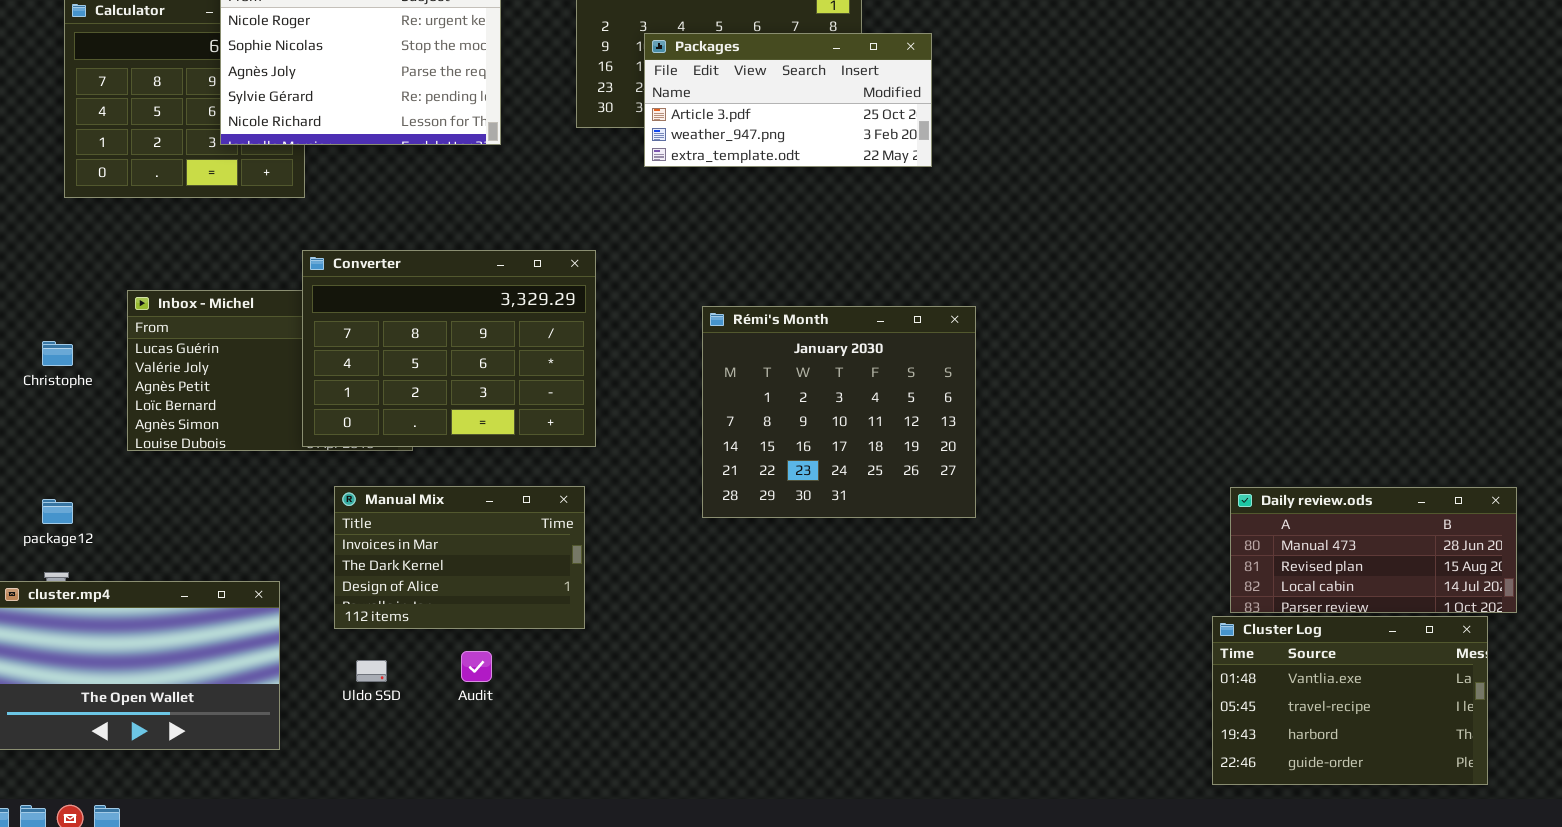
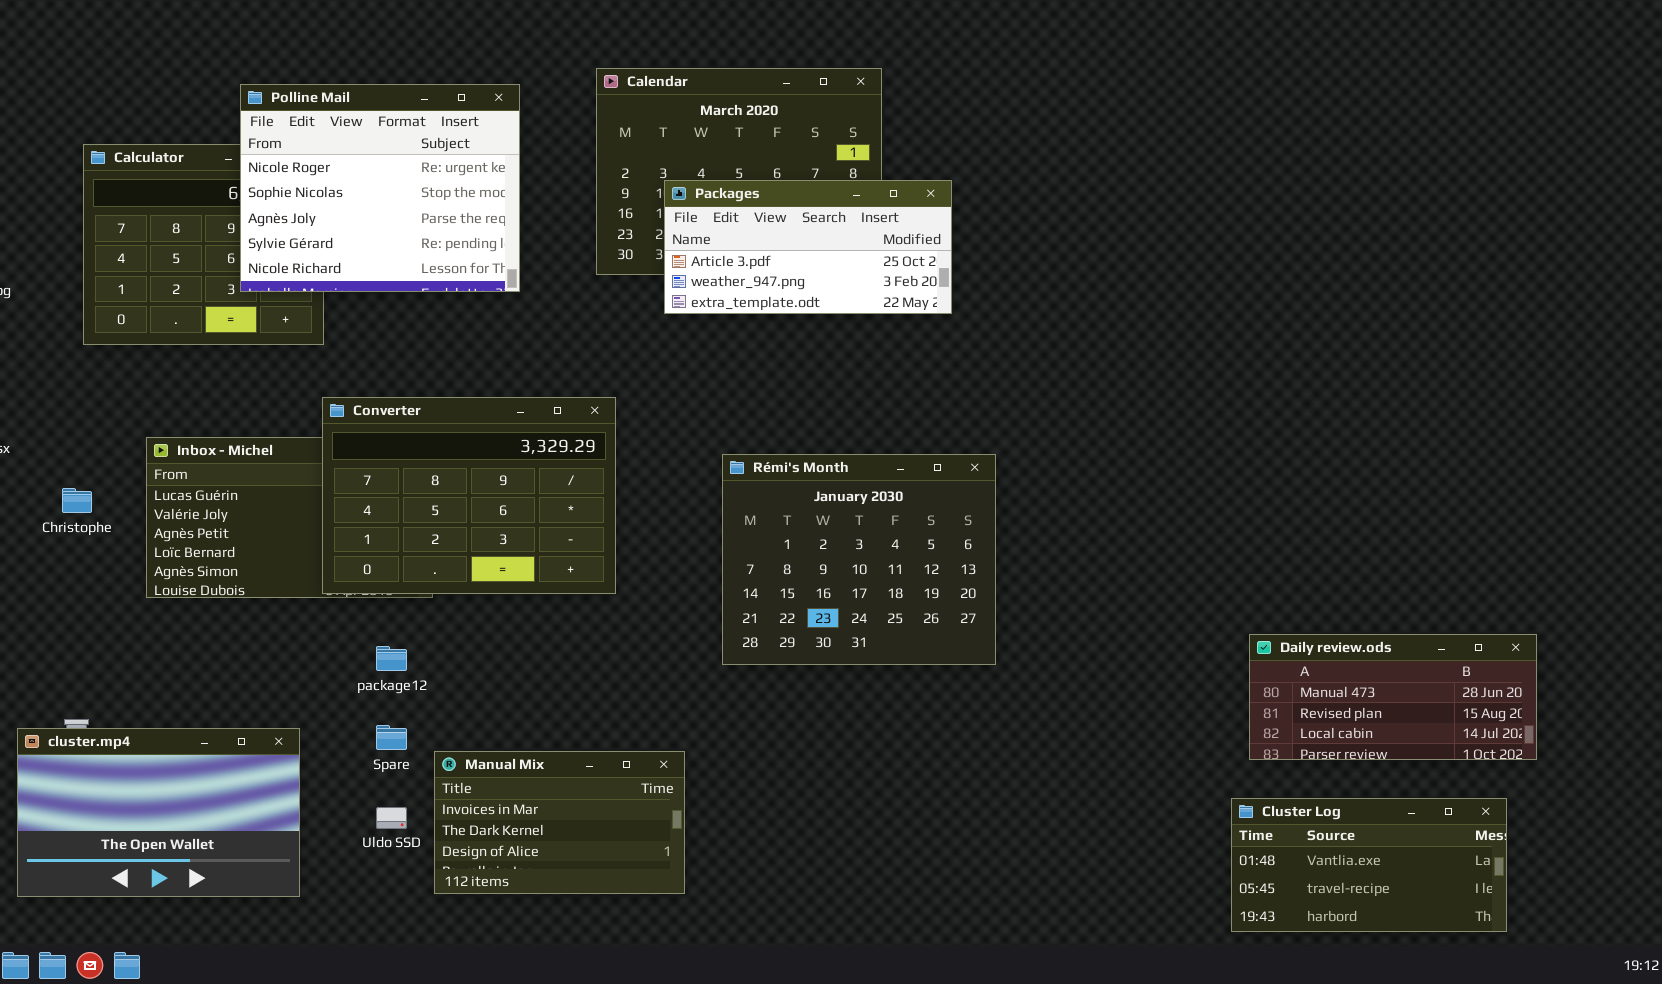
Manual Mix: [334,486,585,629] -> [434,751,685,894], moved
package12: [42,499,73,524] -> [376,646,407,671], moved
Cluster Log: [1212,616,1488,785] -> [1231,798,1507,932], resized

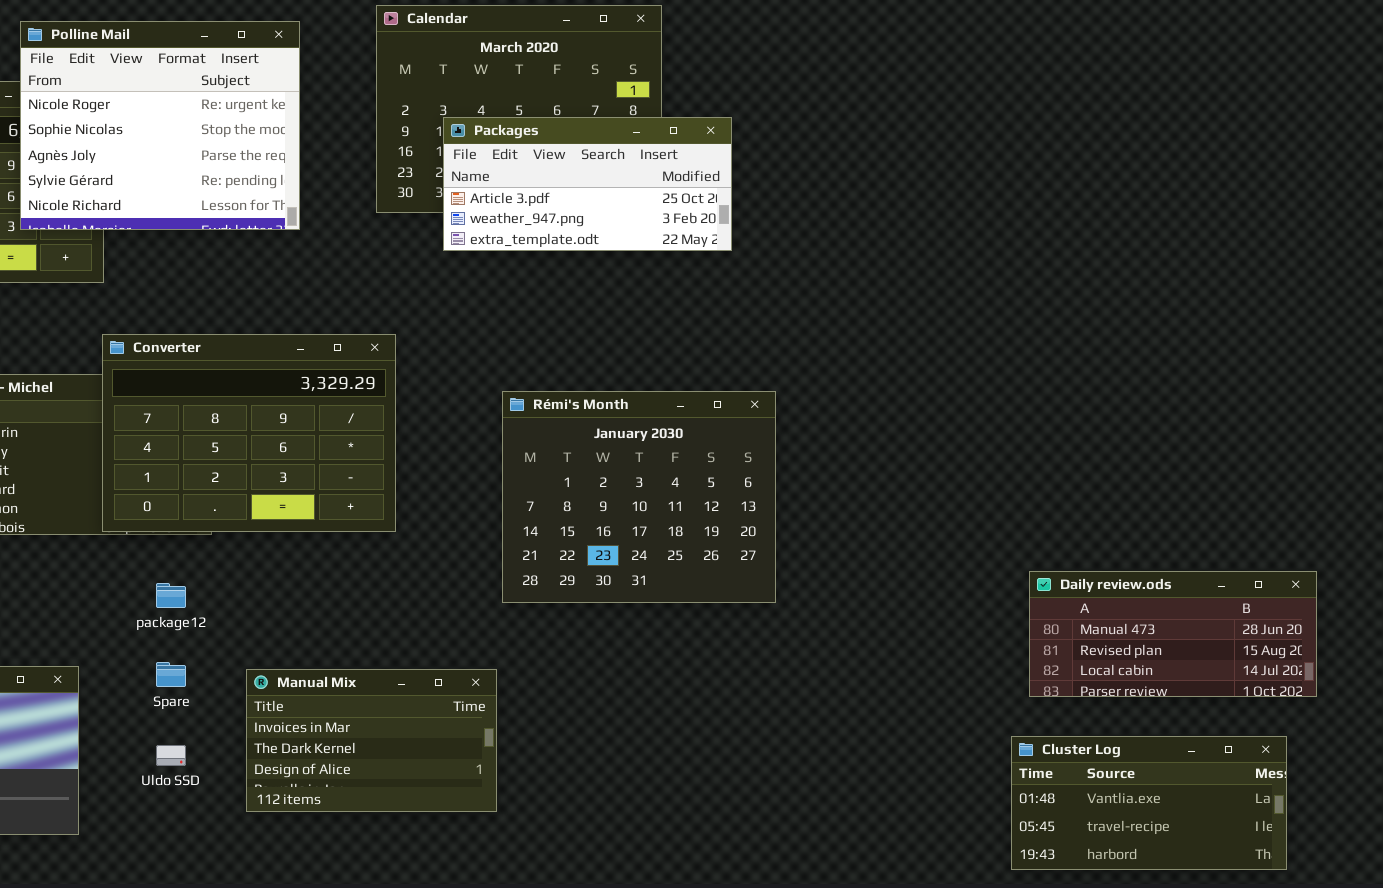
Manual Mix: [434,751,685,894] -> [246,669,497,812], moved

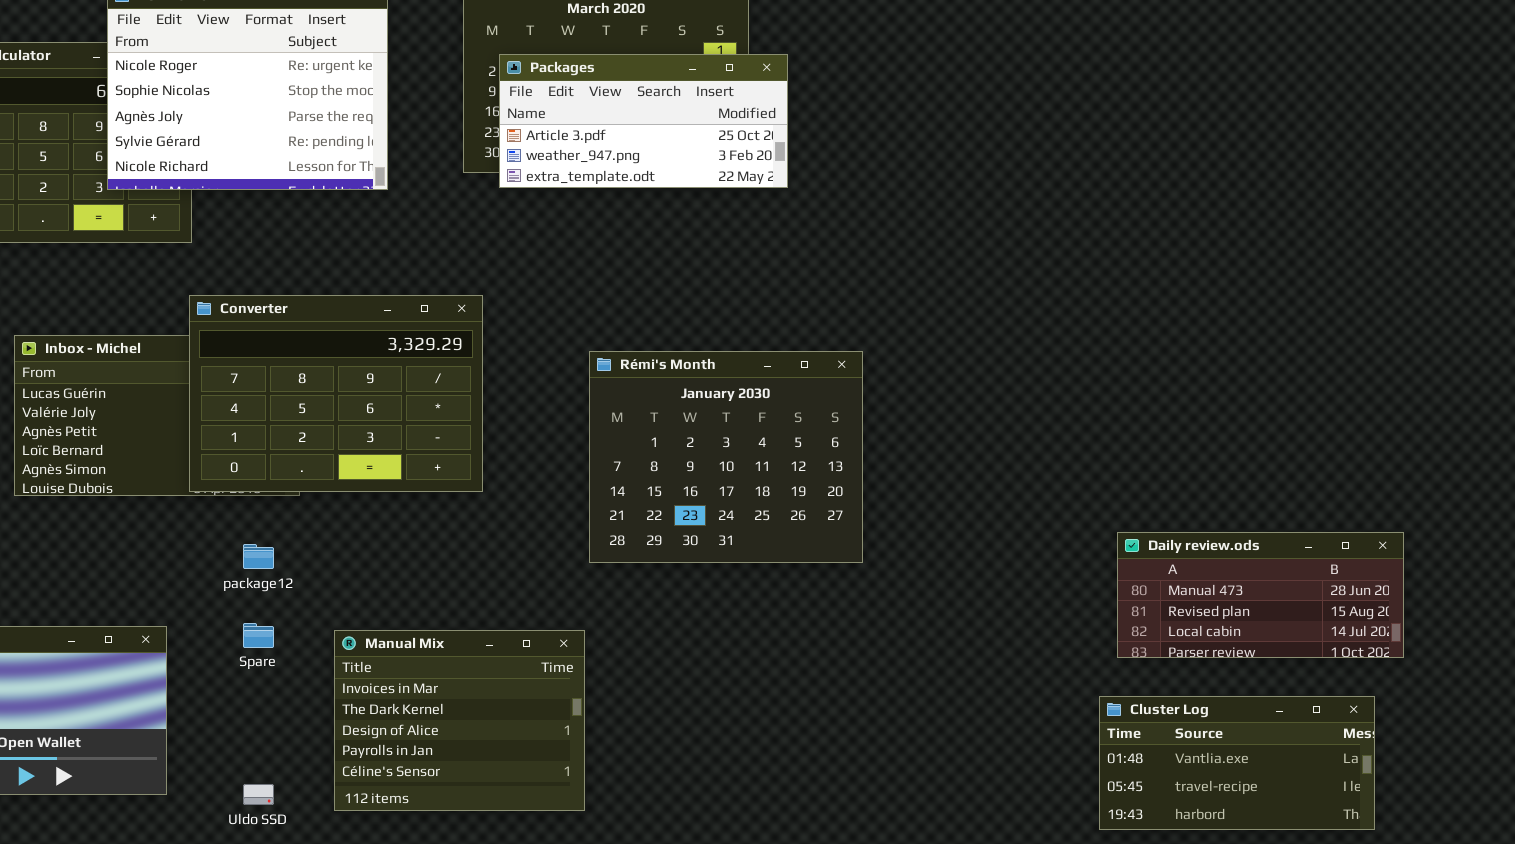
Packages: [443,117,732,251] -> [499,54,788,188], moved
Manual Mix: [246,669,497,812] -> [334,630,585,811], resized
Uldo SSD: [156,745,186,766] -> [243,784,274,805], moved

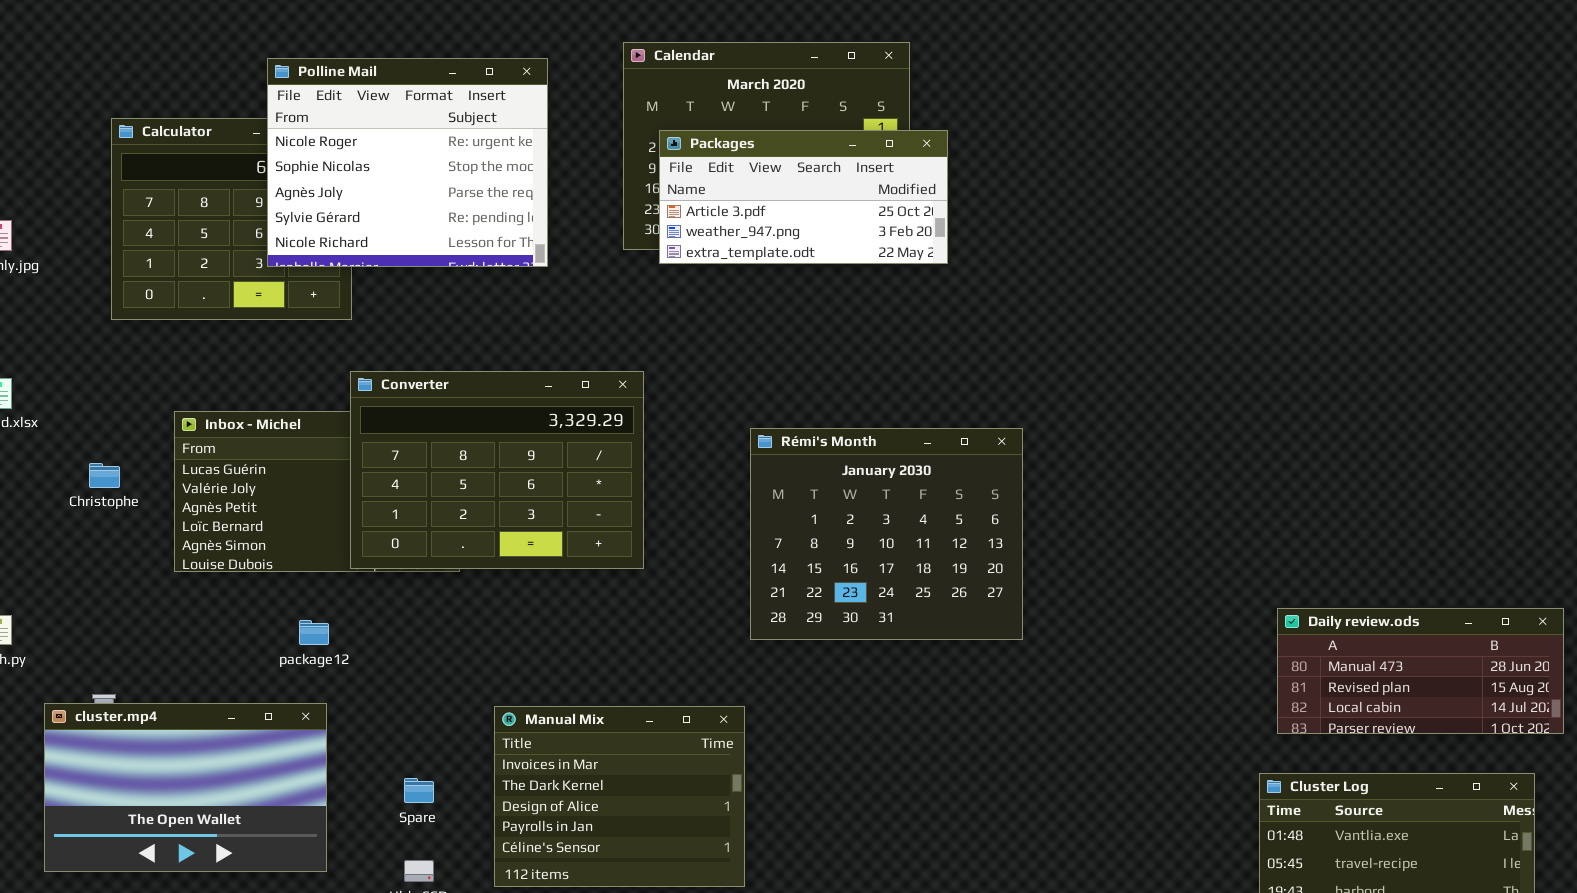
package12: [243,544,274,569] -> [299,620,329,645], moved
Spare: [243,623,274,648] -> [404,778,434,803], moved

